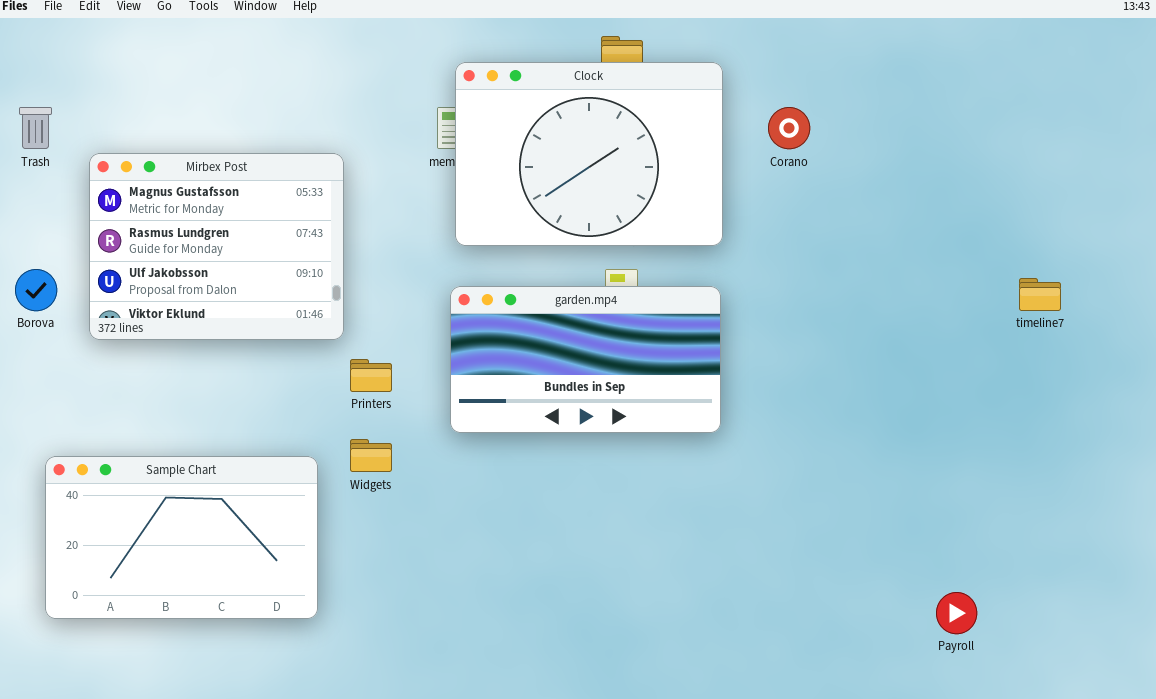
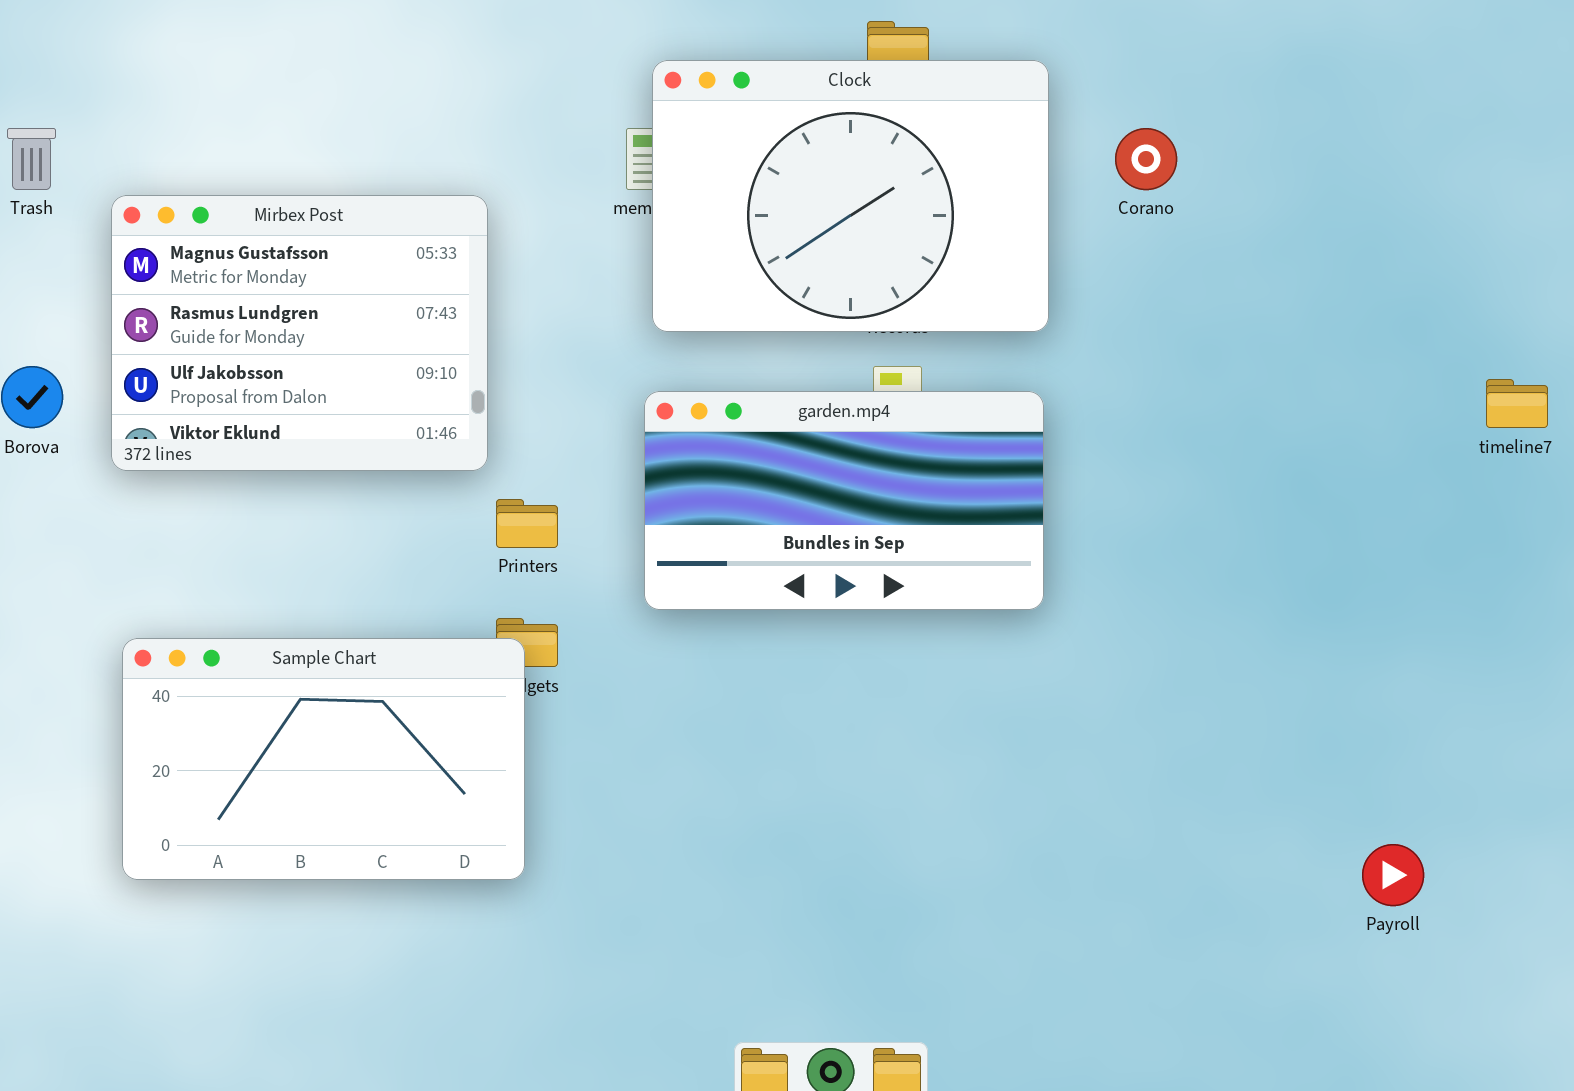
Sample Chart: [45,456,318,619] -> [122,638,525,880], moved

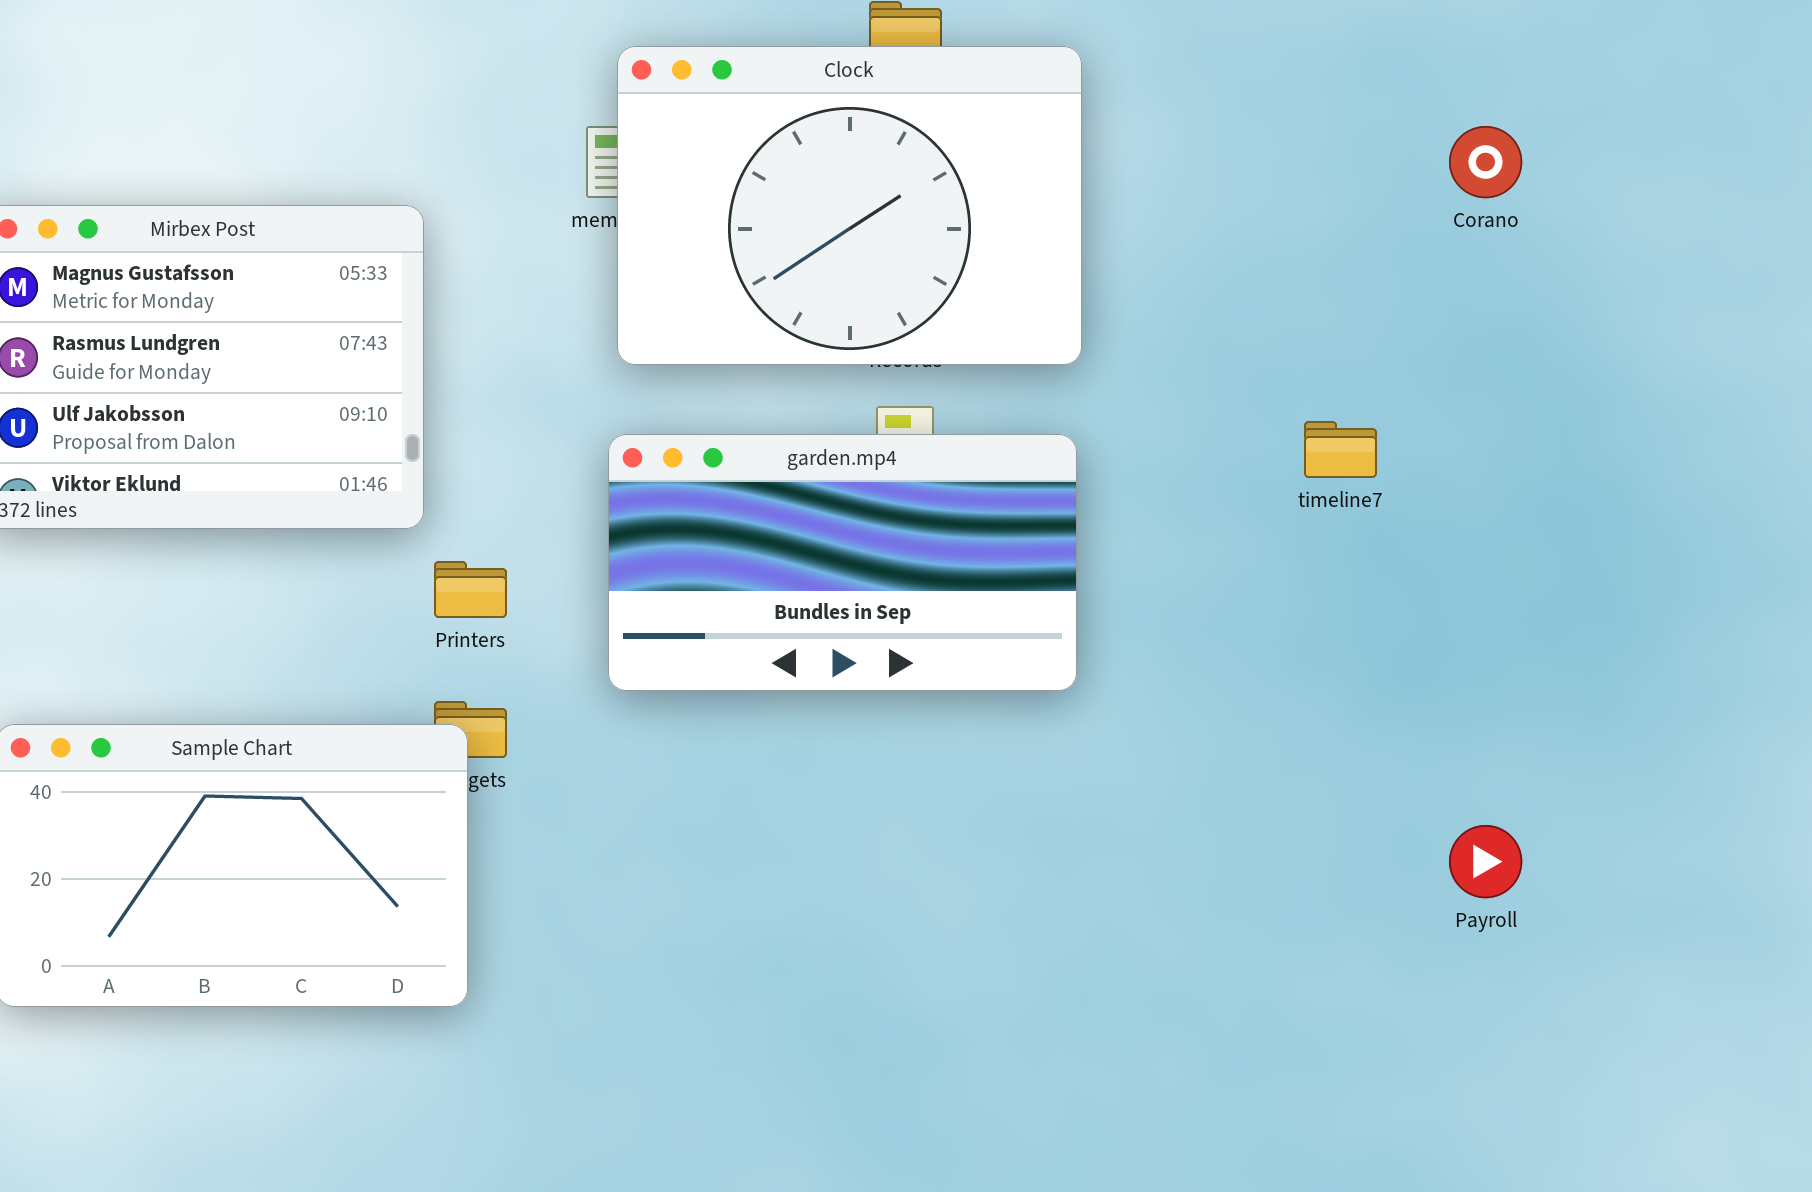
Corano: [1115,128,1177,190] -> [1449,126,1522,198], moved
timeline7: [1486,379,1548,428] -> [1304,421,1377,478], moved
Payroll: [1362,844,1424,906] -> [1449,825,1522,898], moved

